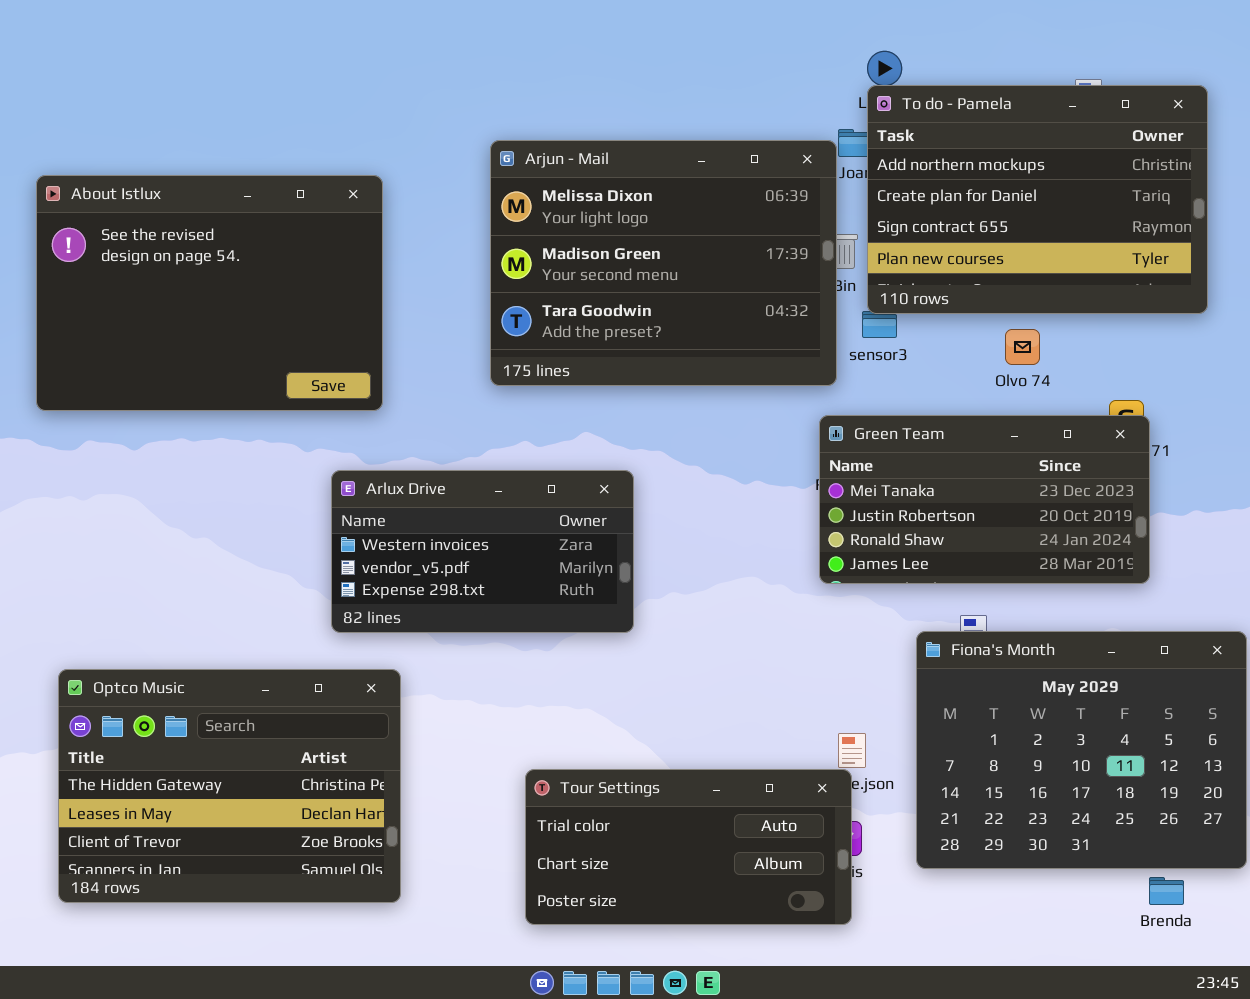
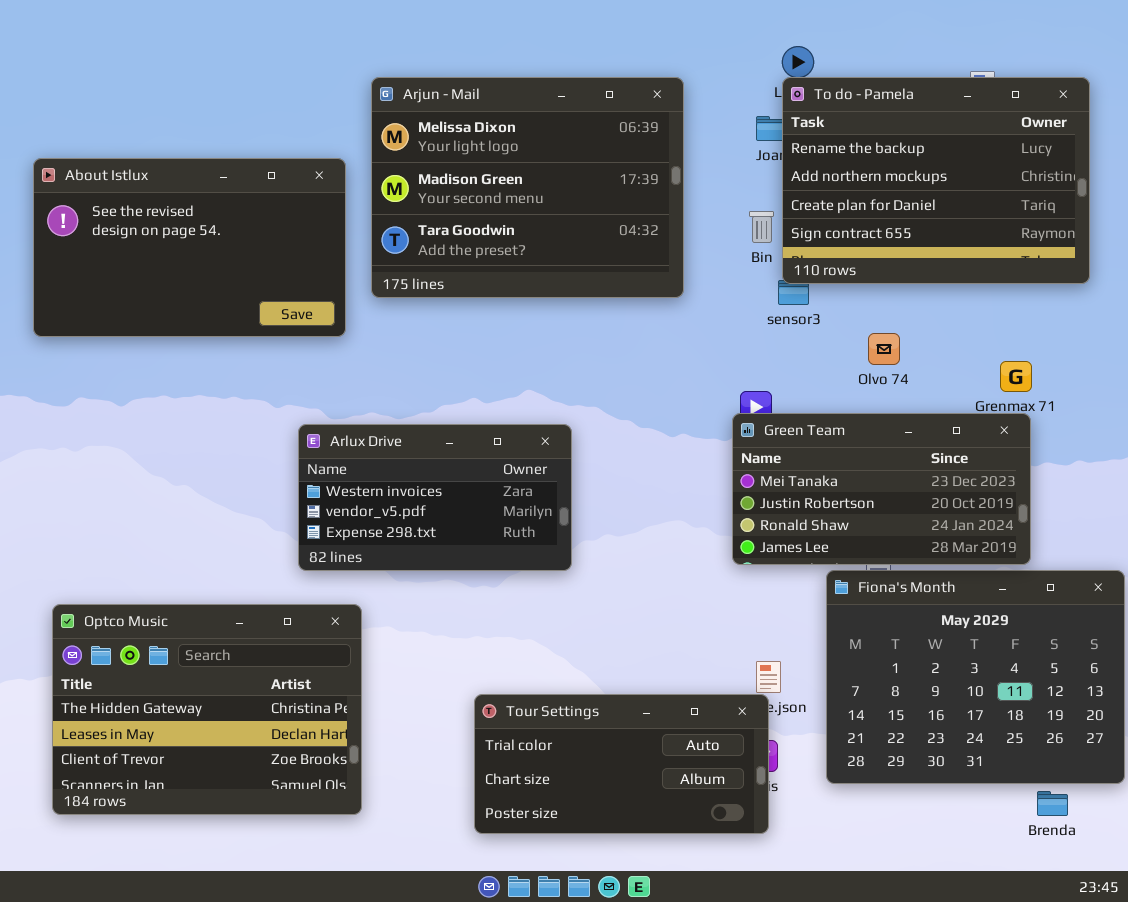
To do - Pamela: [867,85,1208,314] -> [782,77,1090,284], scrolled up 1 row
Arjun - Mail: [490,140,837,386] -> [371,77,684,298], moved
About Istlux: [36,175,383,411] -> [33,158,346,337], resized
Olvo 74: [1005,329,1040,365] -> [868,333,900,365], moved
Green Team: [819,415,1150,584] -> [732,413,1031,565], moved

